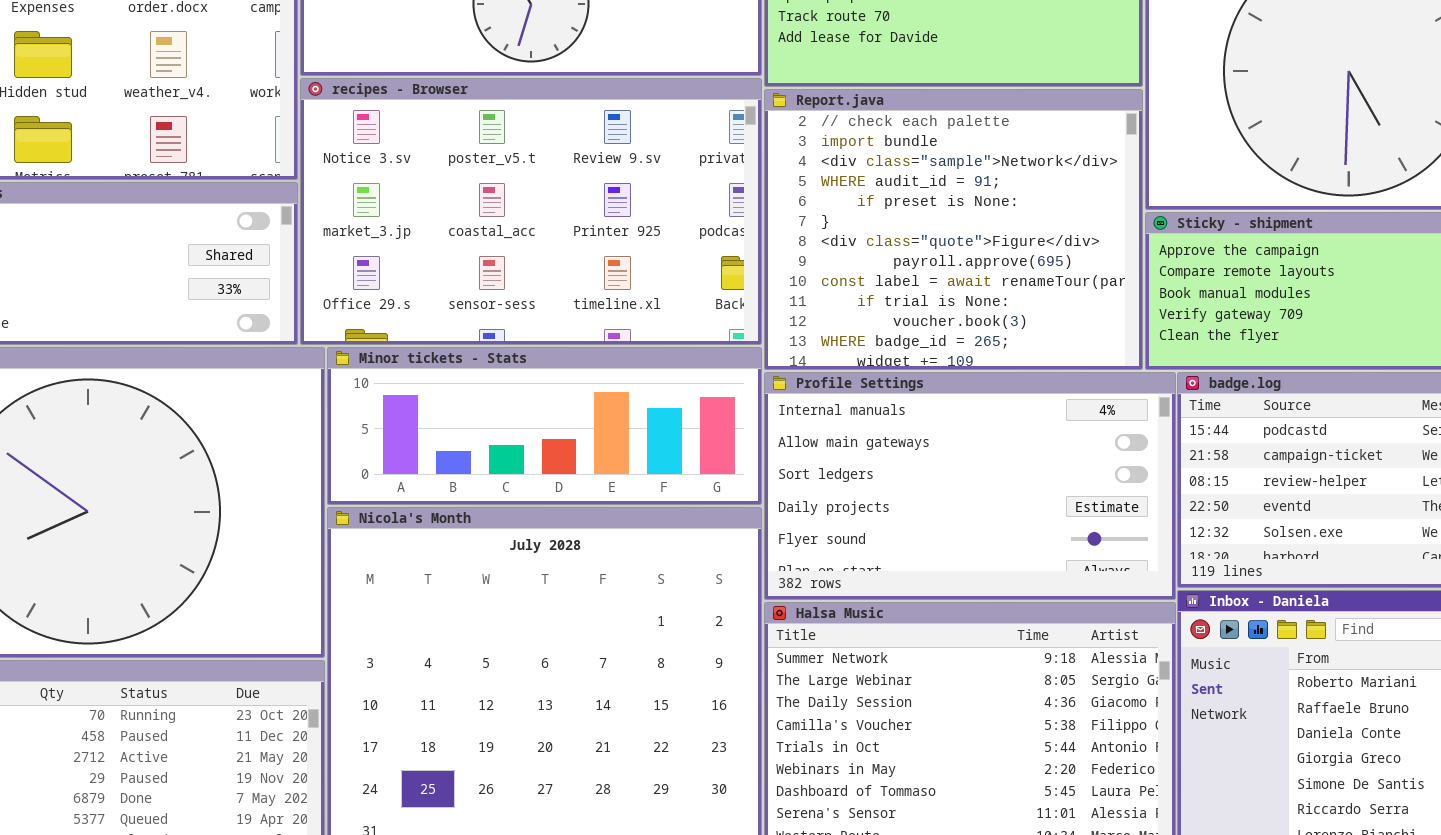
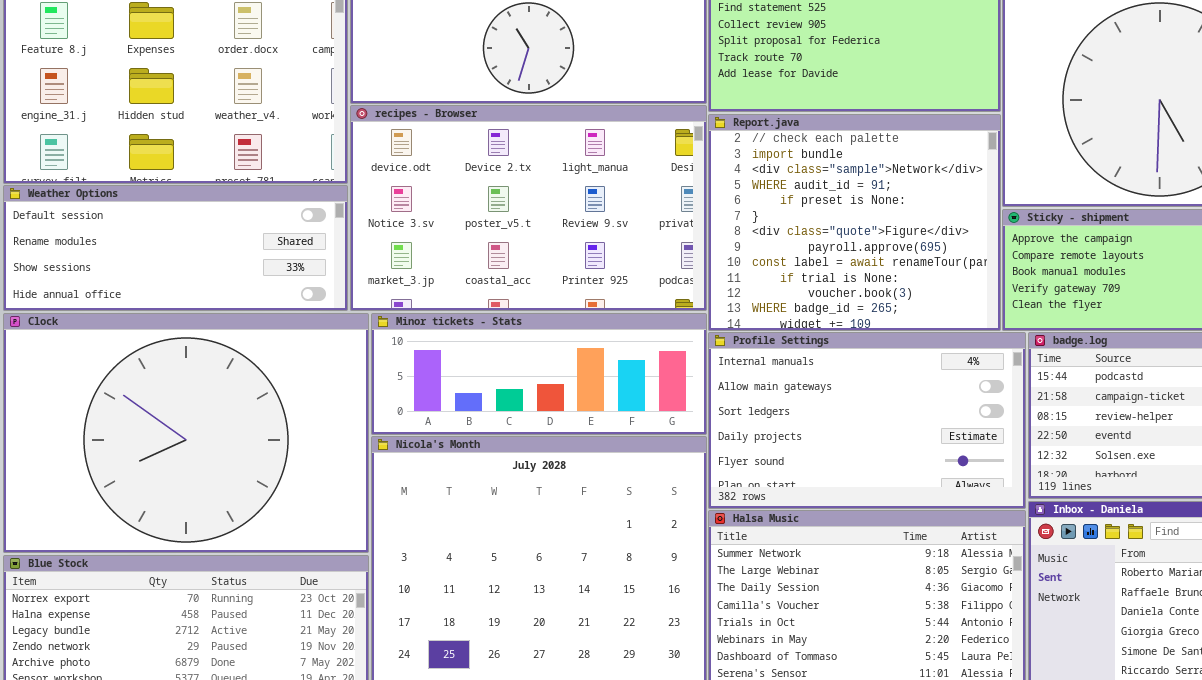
recipes - Browser: [300,78,762,345] -> [350,105,707,311], scrolled up 1 row

